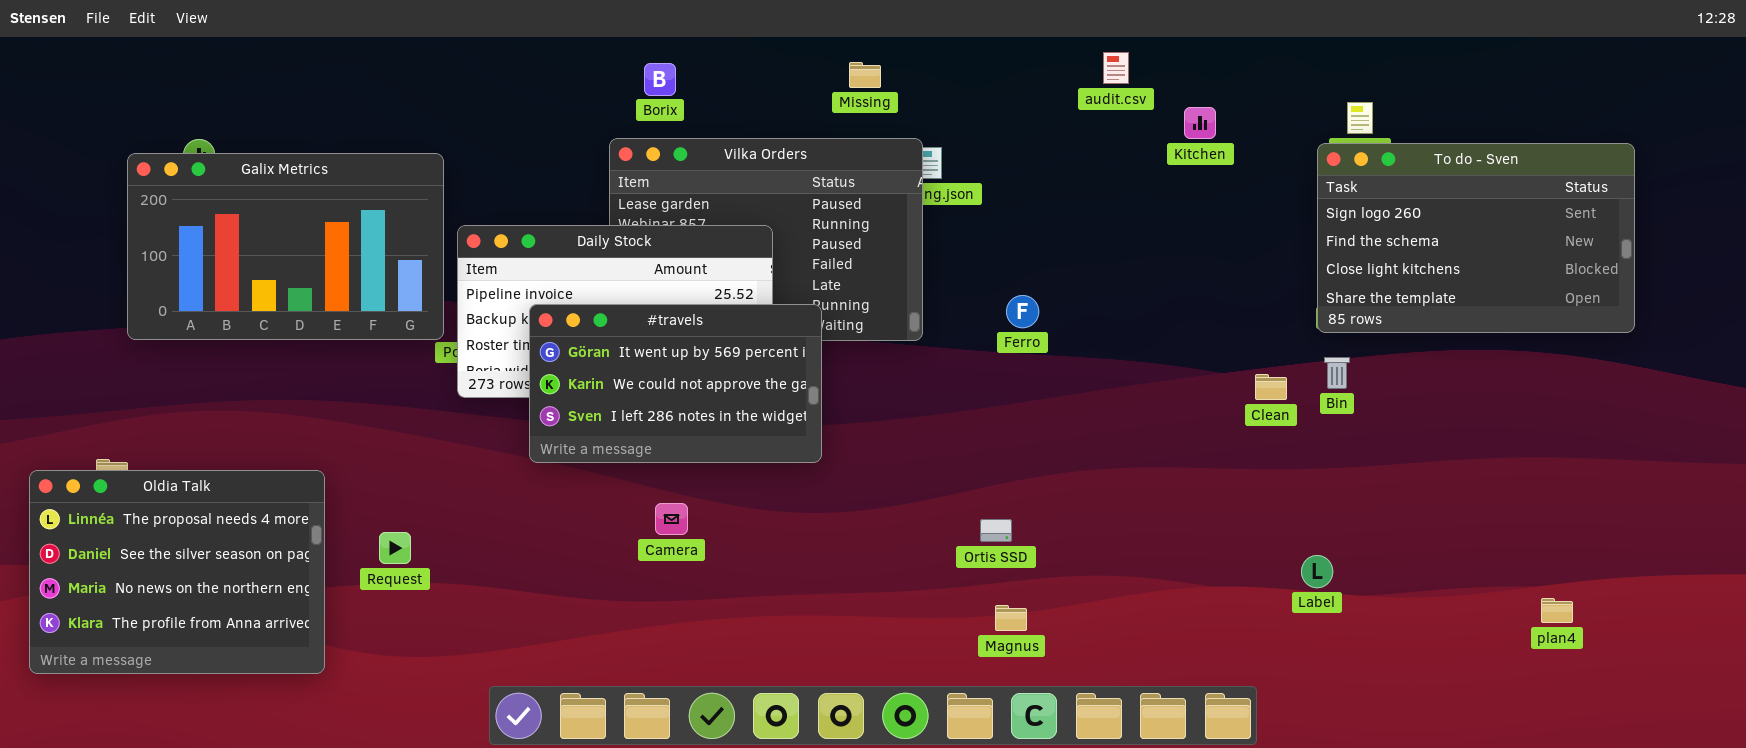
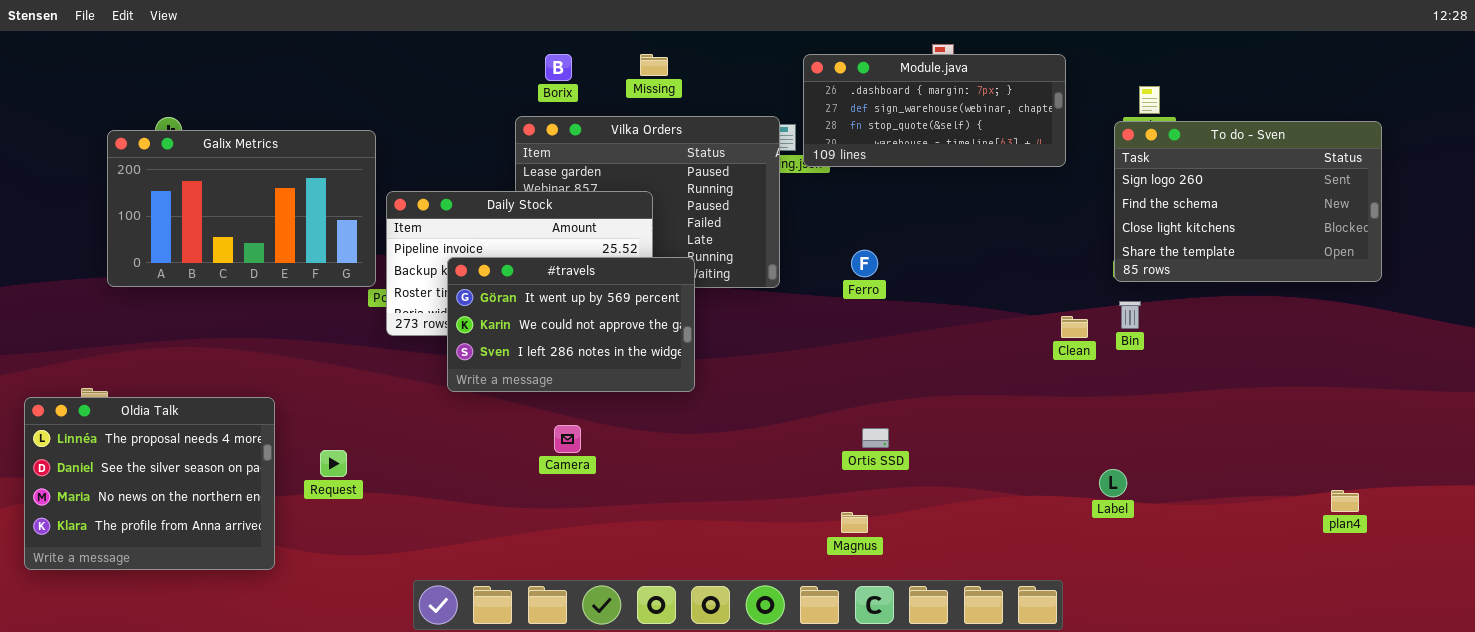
Missing: [849,62,881,88] -> [640,54,668,76], moved
Module.java: none -> [803,54,1066,167], opened
Ortis SSD: [980,519,1012,542] -> [862,428,889,448], moved
plan4: [1541,598,1573,623] -> [1331,490,1359,512], moved

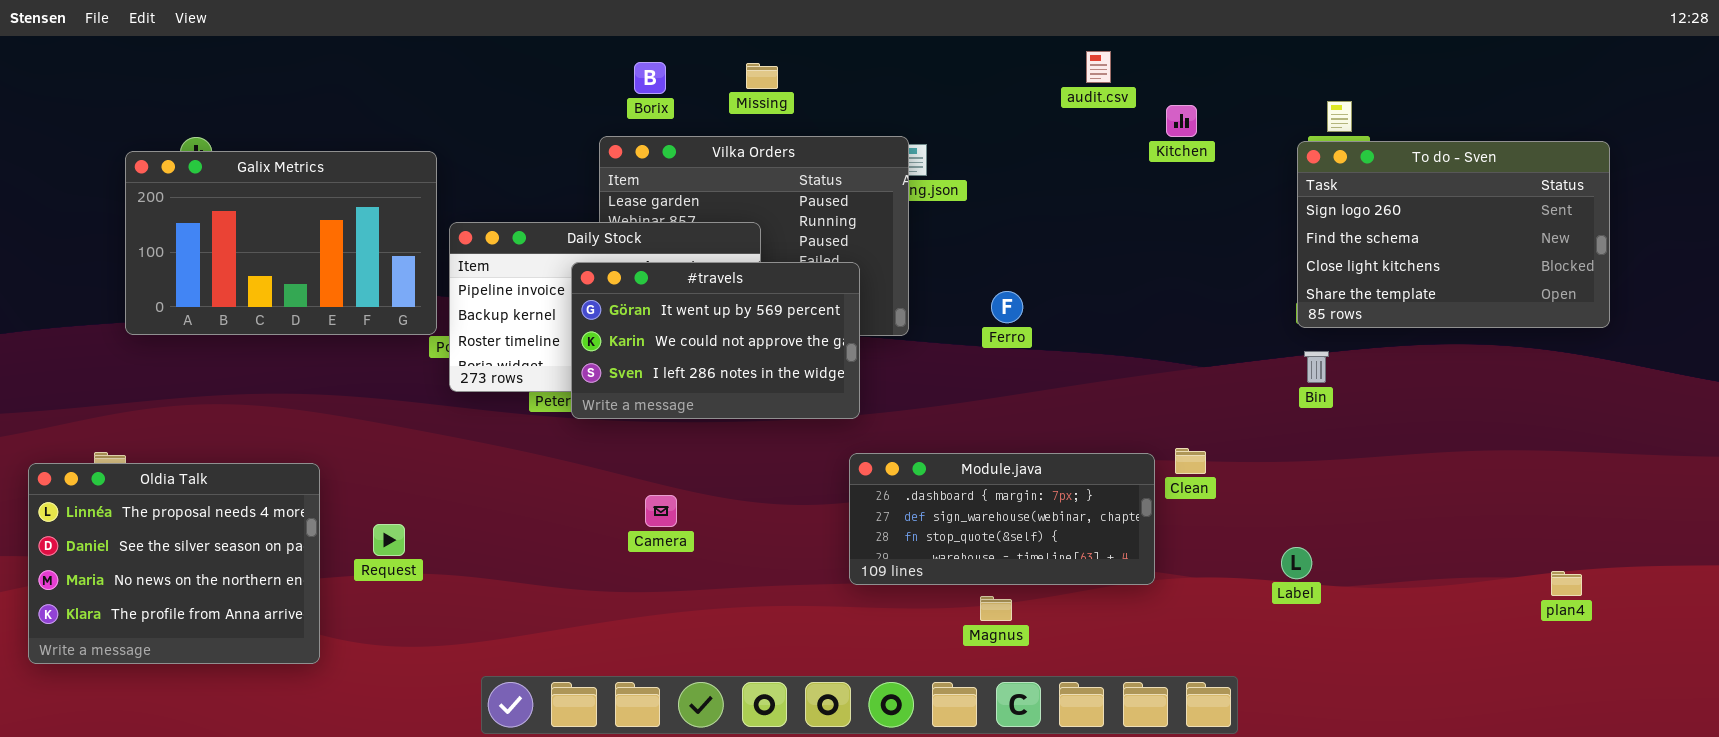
Module.java: [803,54,1066,167] -> [849,453,1155,585], moved
#travels: [447,257,695,392] -> [571,262,860,419], moved
Clean: [1061,316,1088,338] -> [1175,448,1206,474], moved

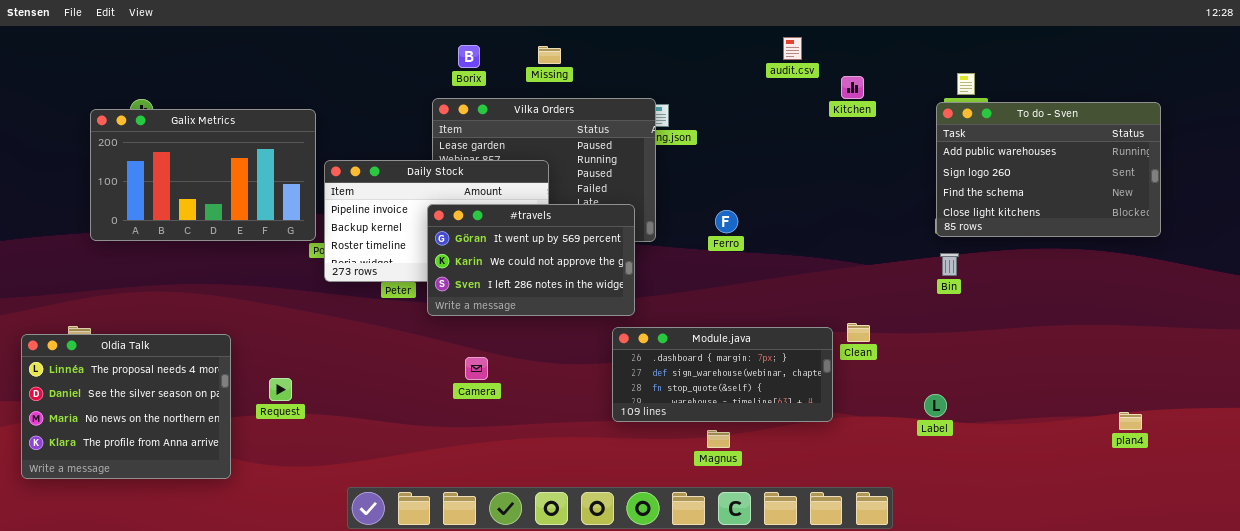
To do - Sven: [1297,141,1610,328] -> [936,102,1161,237], scrolled up 1 row
#travels: [571,262,860,419] -> [427,204,635,316], moved

